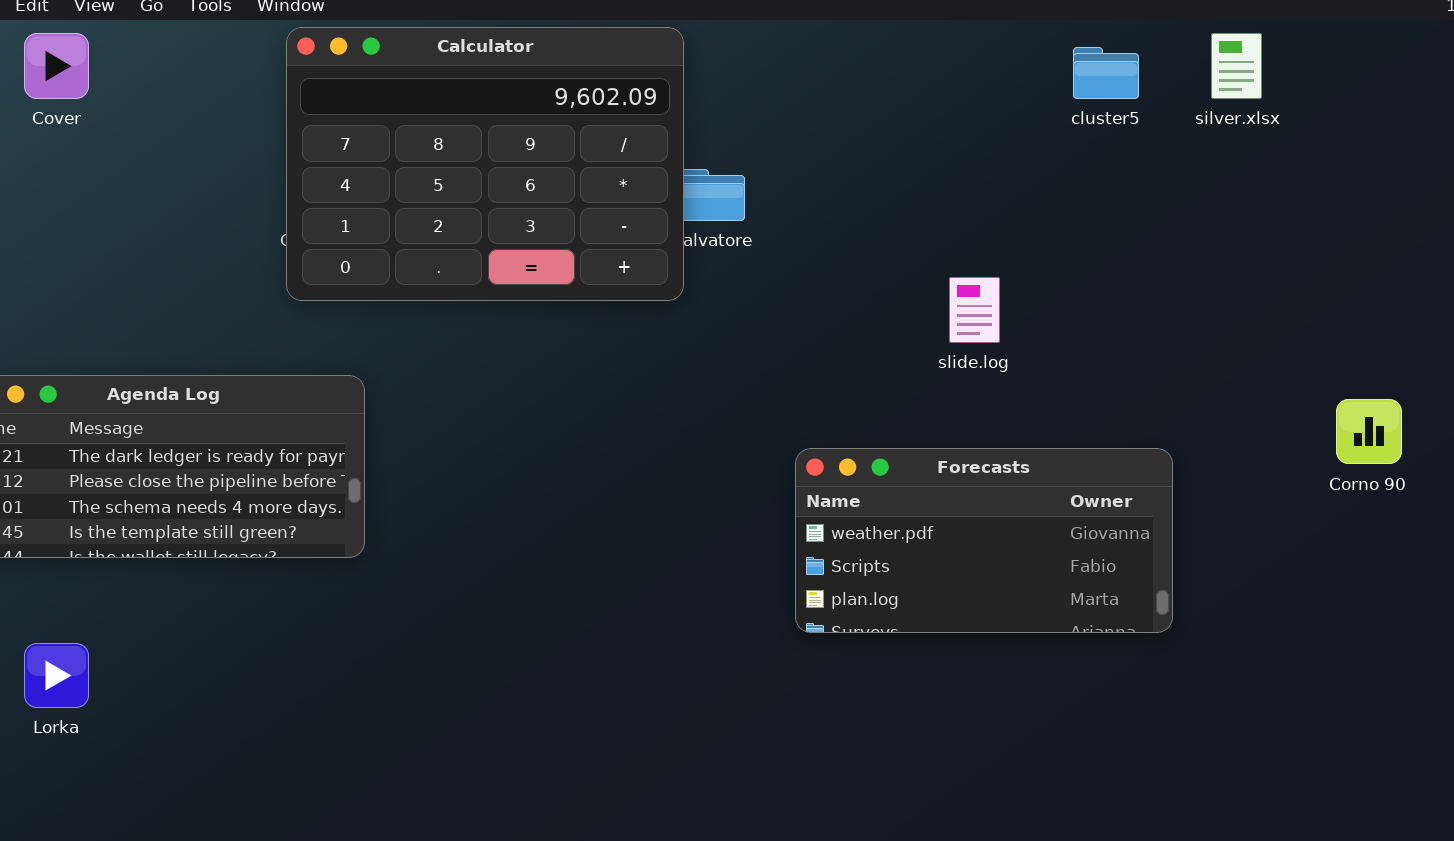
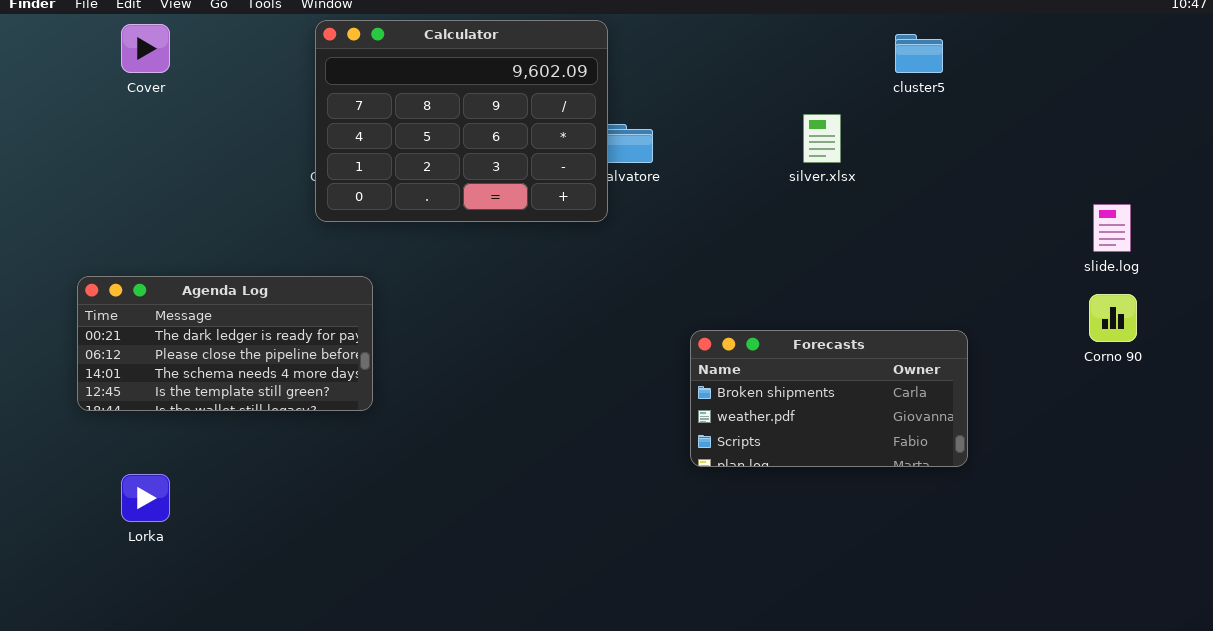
silver.xlsx: [1211,33,1262,99] -> [803,114,841,163], moved
slide.log: [949,277,1000,343] -> [1093,204,1131,252], moved
Forecasts: [795,448,1173,633] -> [690,330,968,467], scrolled up 1 row

